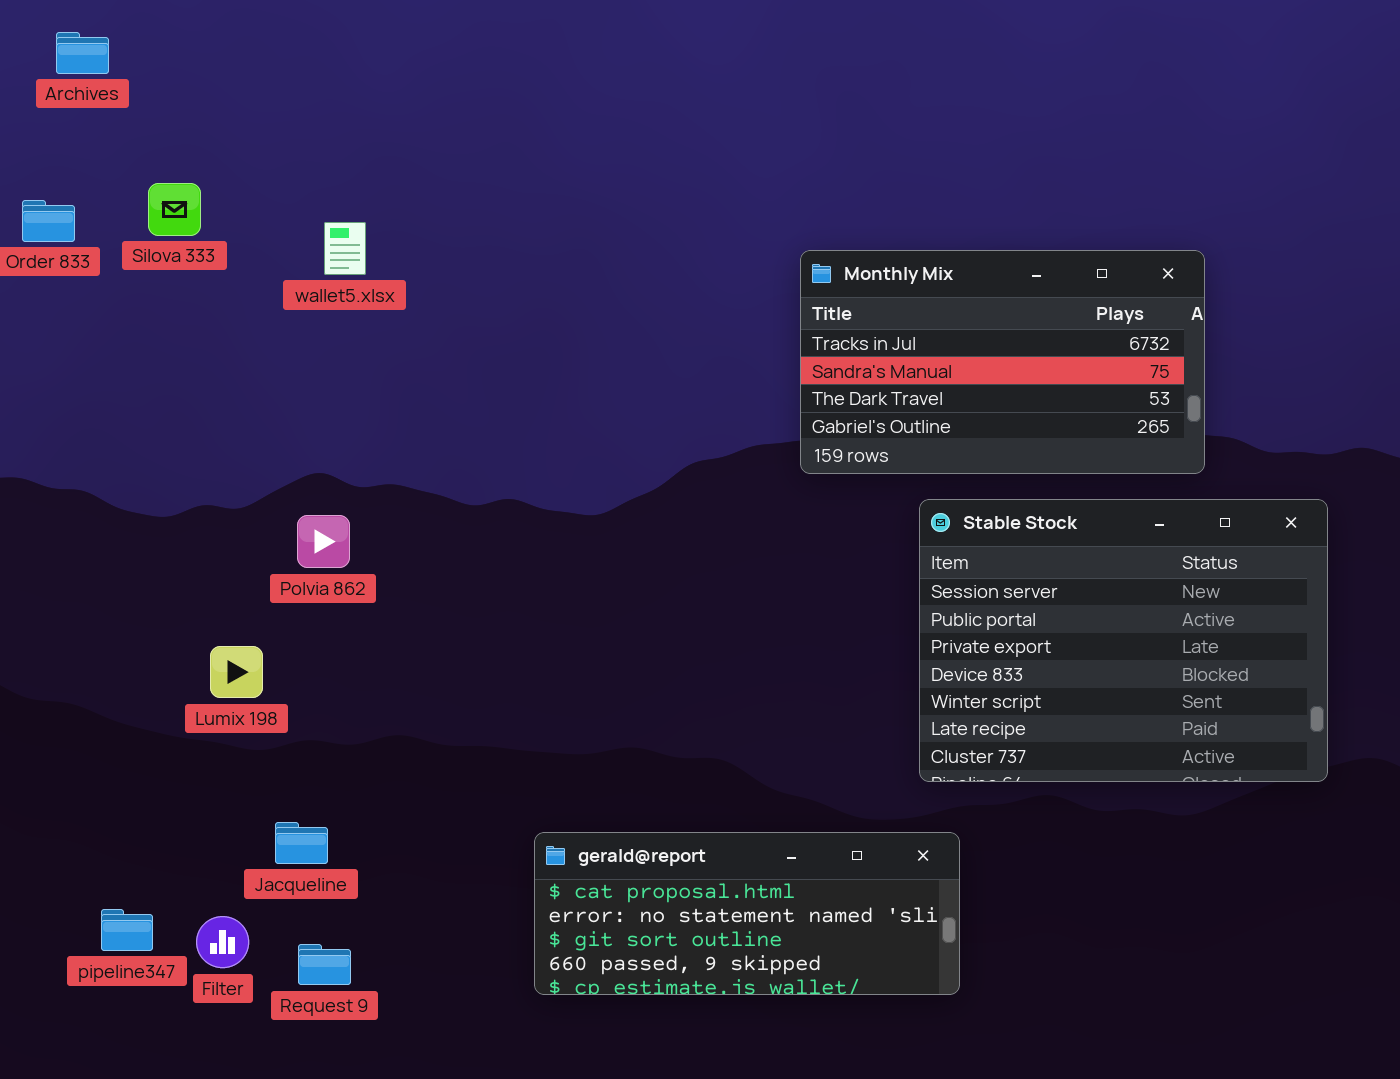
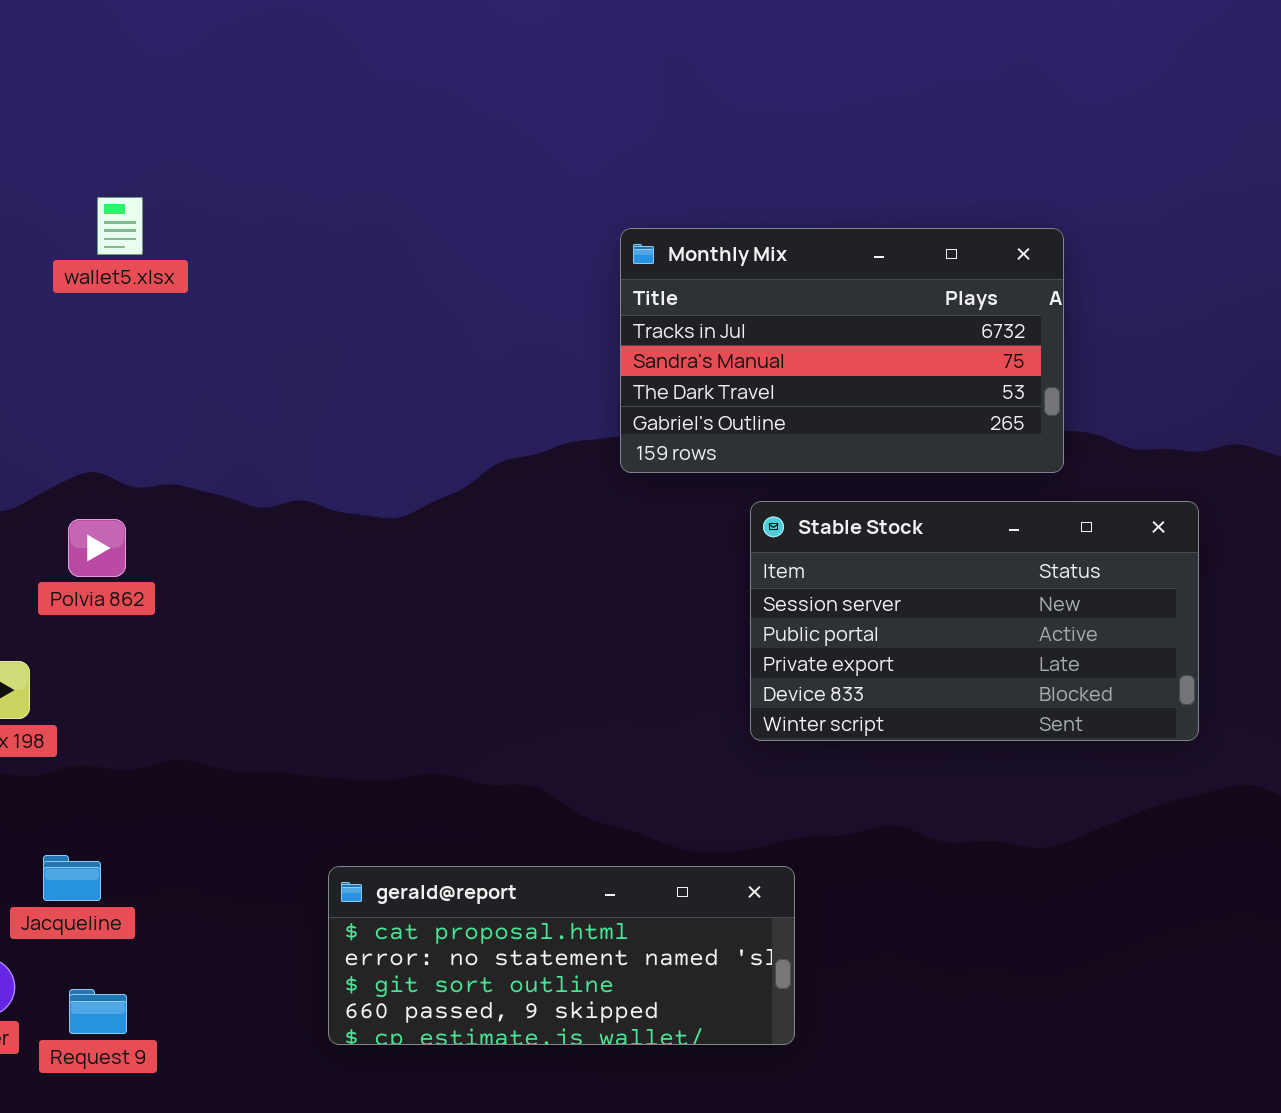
Stable Stock: [919,499,1328,782] -> [750,501,1199,741], resized

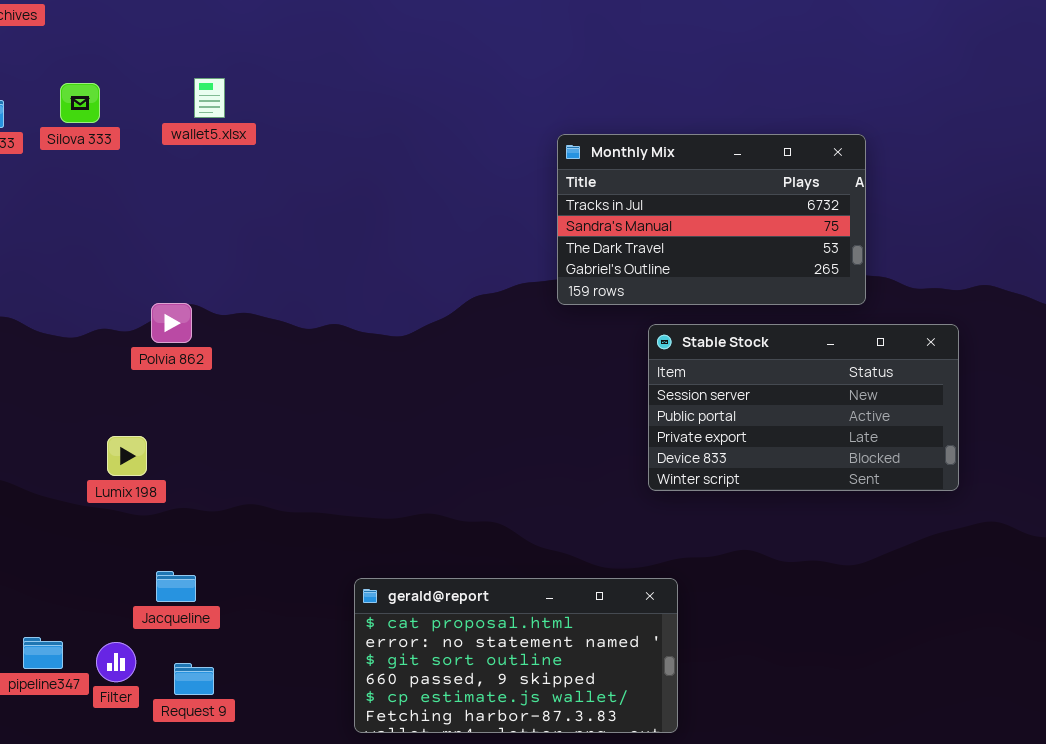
wallet5.xlsx: [97,197,143,255] -> [194,78,225,118], moved
Polvia 862: [68,519,126,577] -> [151,303,192,343], moved
gerald@report: [328,866,795,1045] -> [354,578,678,733], resized

